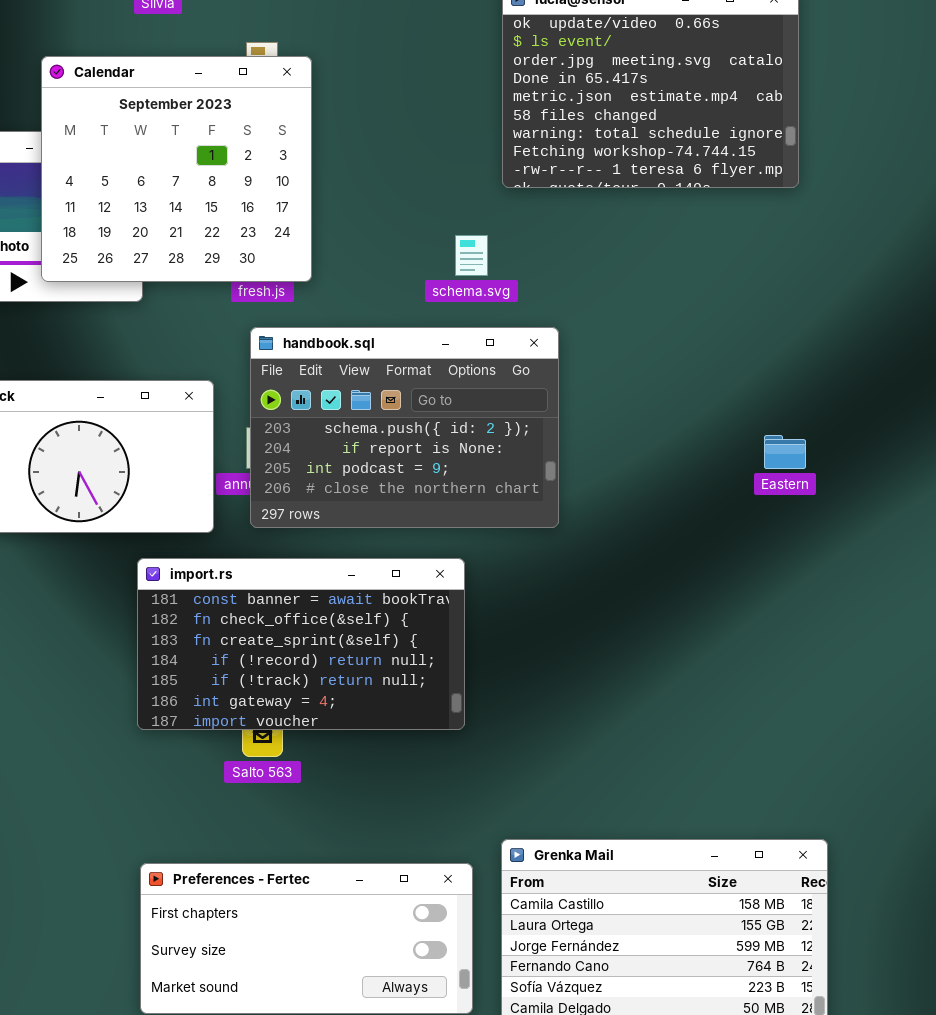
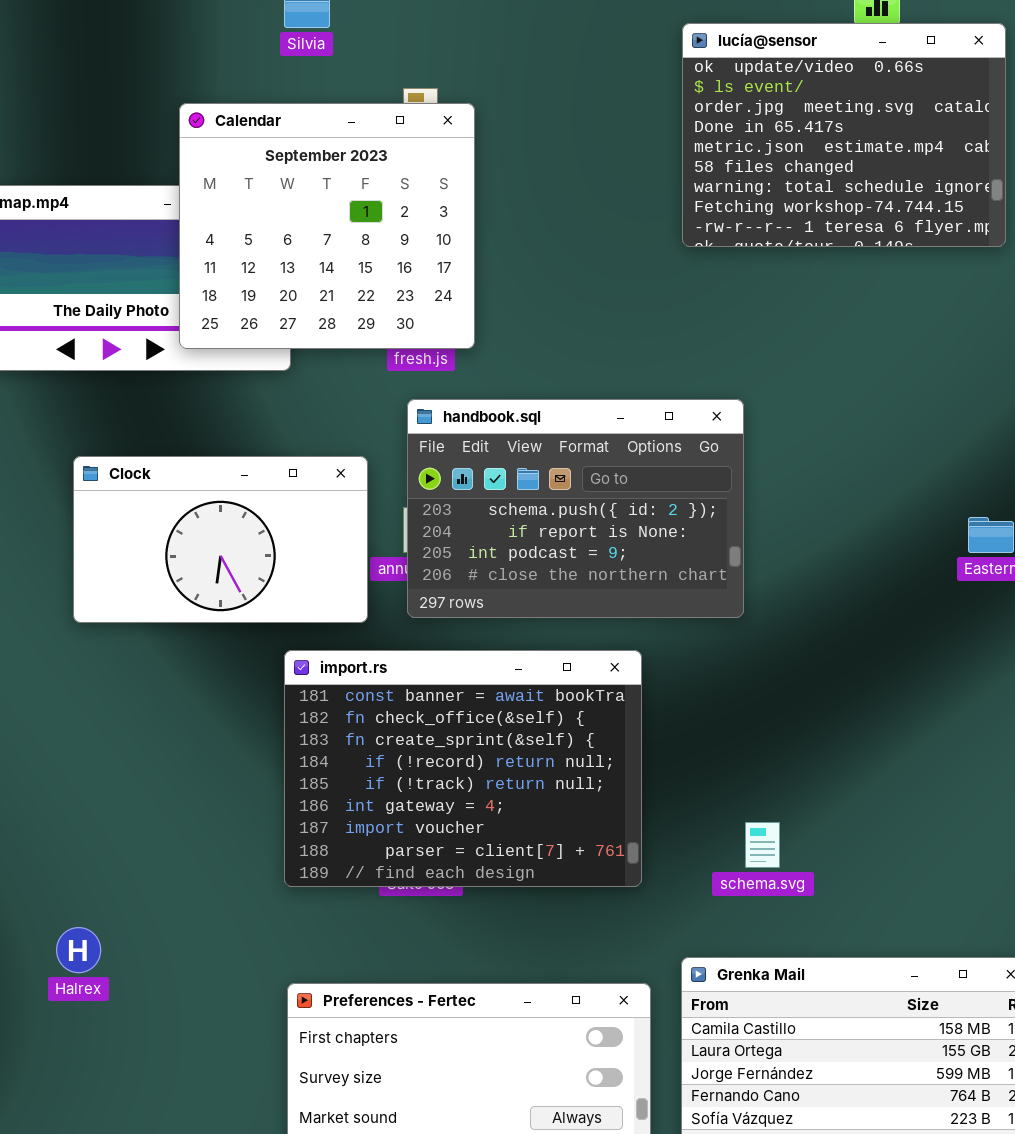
schema.svg: [455,235,488,276] -> [745,822,780,868], moved
import.rs: [137,558,465,730] -> [284,650,642,887], resized

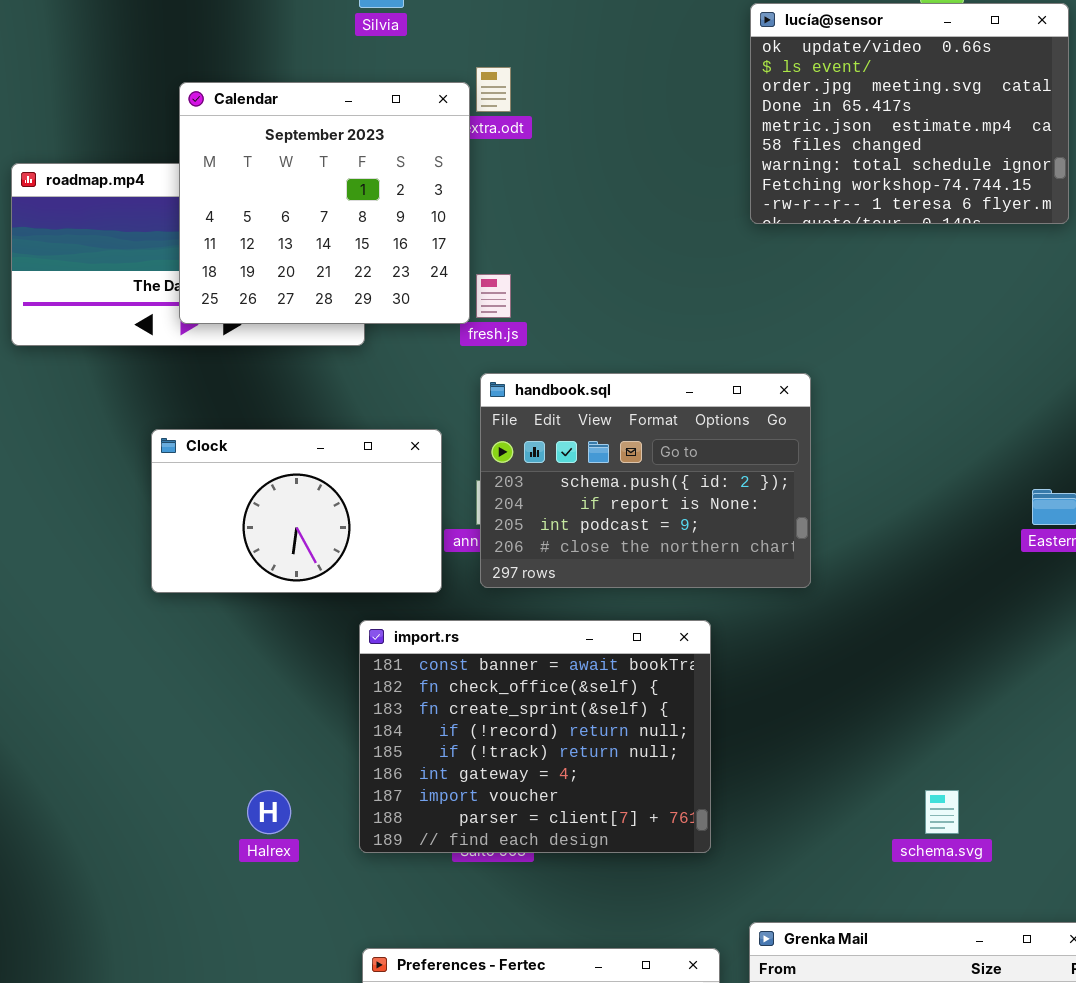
Calendar: [179,103,475,349] -> [179,82,470,324], moved
schema.svg: [745,822,780,868] -> [925,790,959,834], moved
Halrex: [56,927,101,973] -> [247,790,291,834], moved

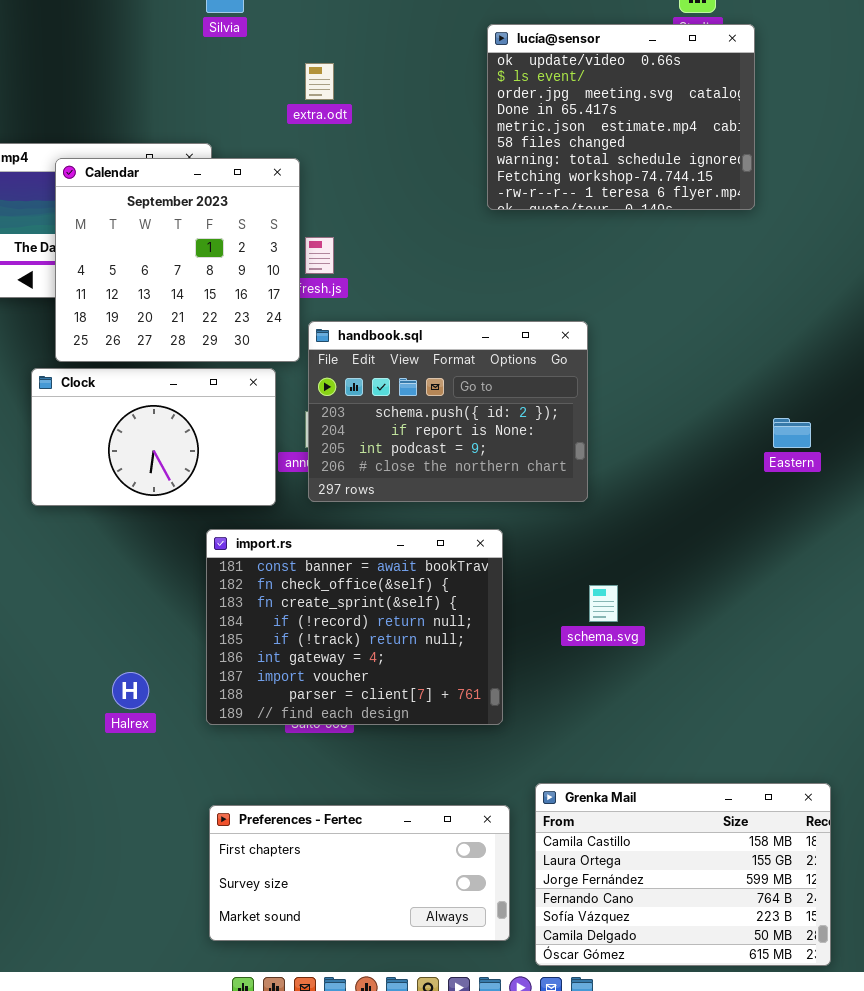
lucía@sensor: [750,3,1069,224] -> [487,24,755,210], moved
Calendar: [179,82,470,324] -> [55,158,300,362], moved
schema.svg: [925,790,959,834] -> [589,585,618,622], moved

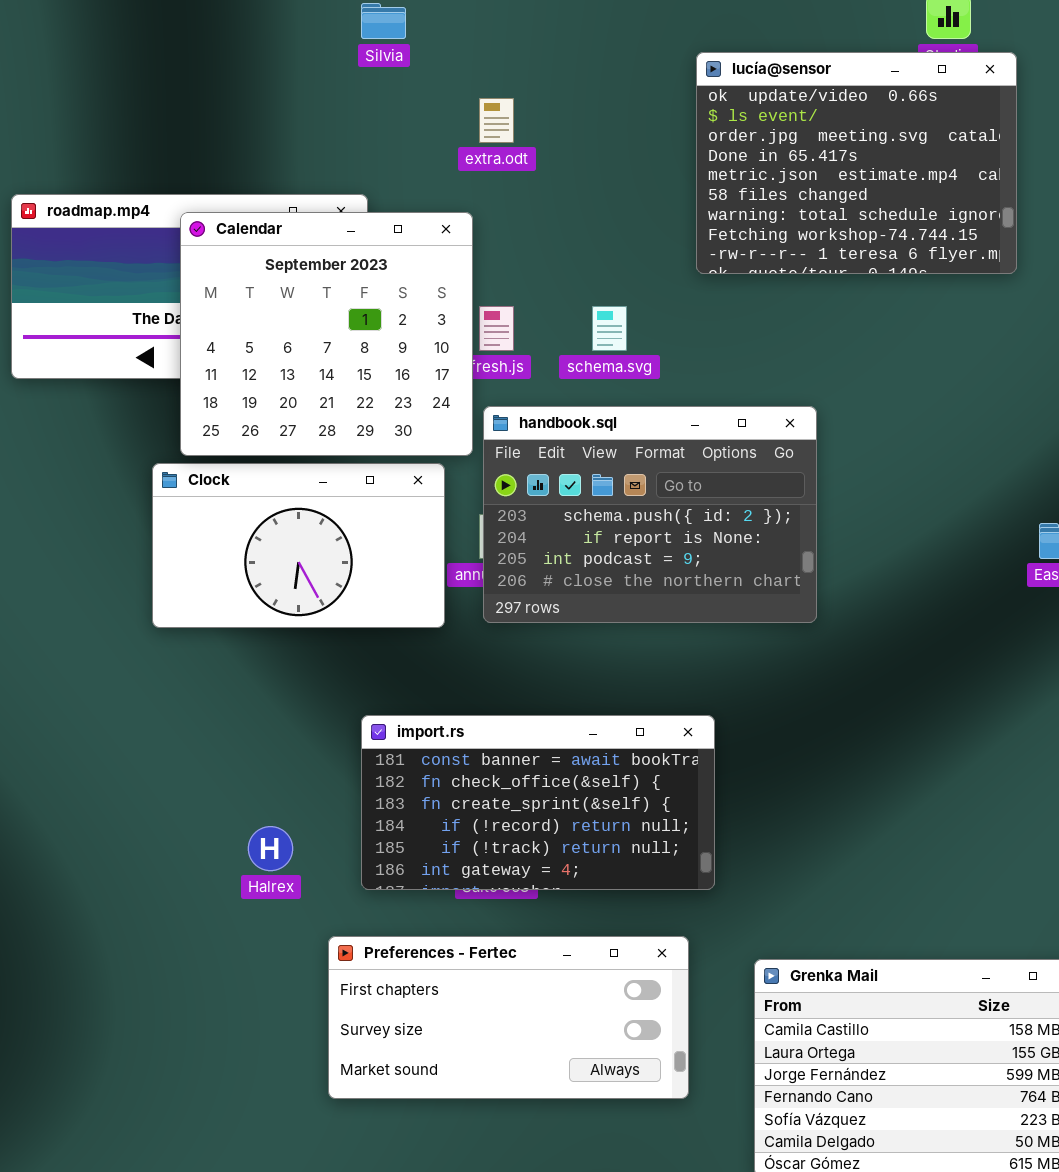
import.rs: [206,529,503,725] -> [361,715,715,890], resized
schema.svg: [589,585,618,622] -> [592,306,627,351], moved
Preferences - Fertec: [209,805,510,941] -> [328,936,689,1099], moved

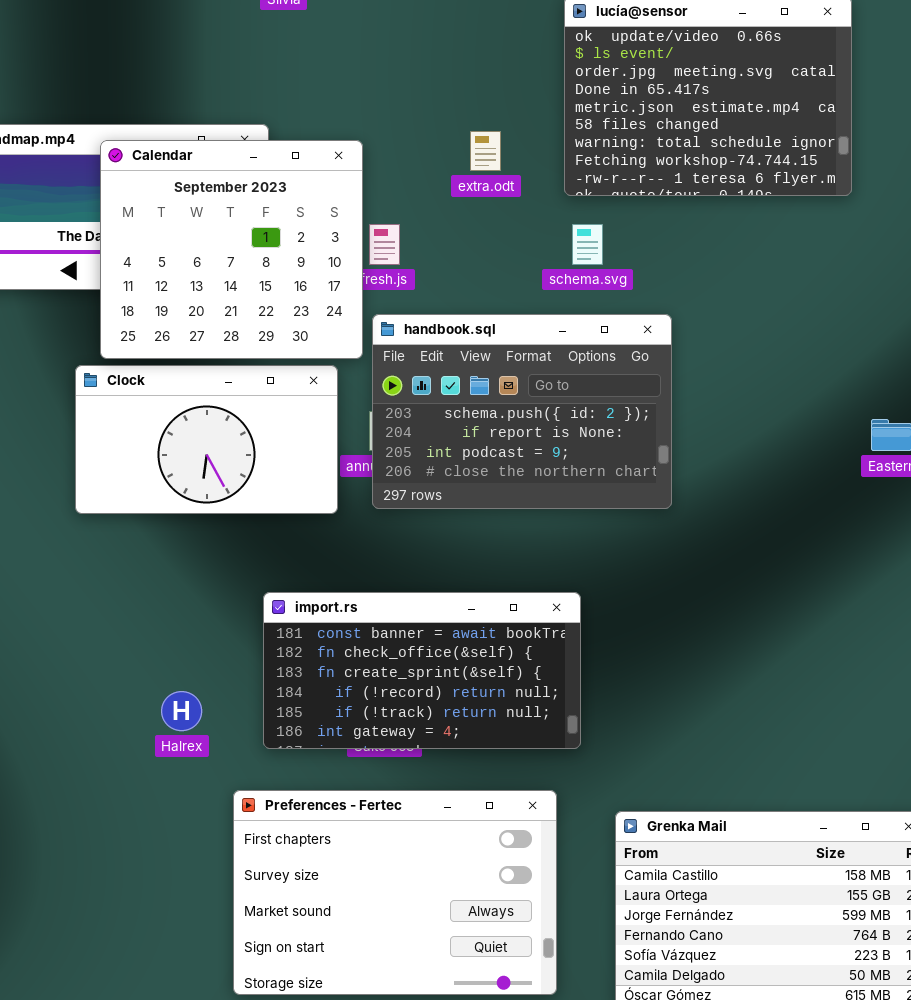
extra.odt: [479,98,514,143] -> [470,131,501,171], moved
schema.svg: [592,306,627,351] -> [572,224,603,265], moved
Preferences - Fertec: [328,936,689,1099] -> [233,790,557,995], resized

